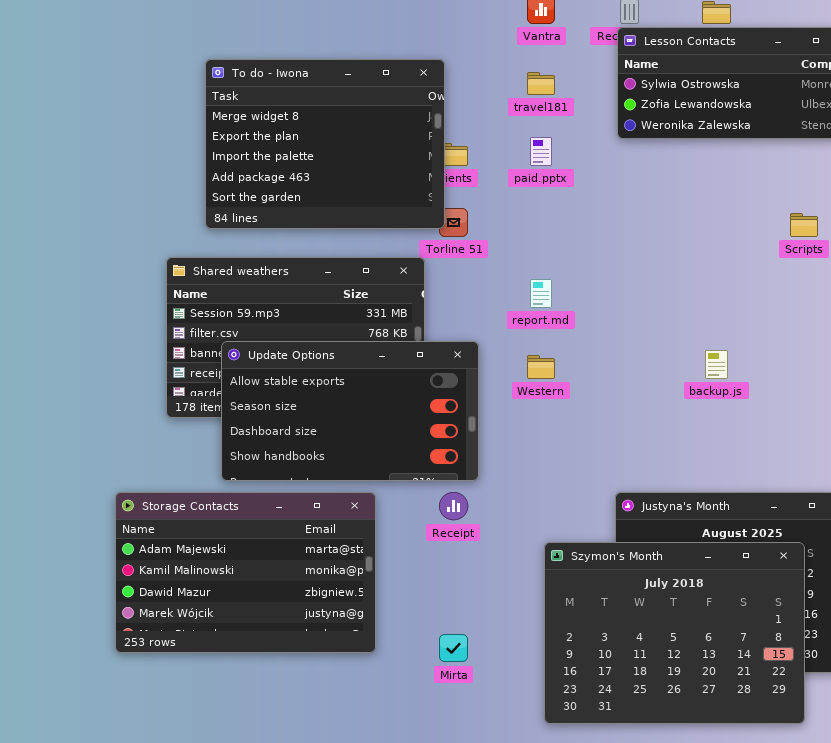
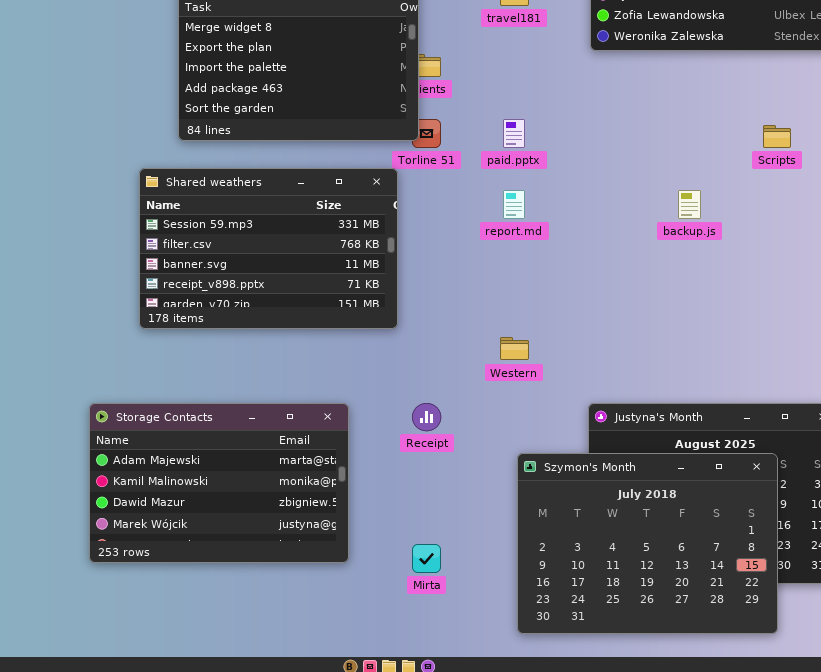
paid.pptx: [530,137,552,166] -> [503,119,525,148], moved
Update Options: [221,341,479,481] -> none, closed
backup.js: [705,350,728,379] -> [678,190,701,219], moved
Western: [527,355,555,379] -> [500,337,529,360], moved

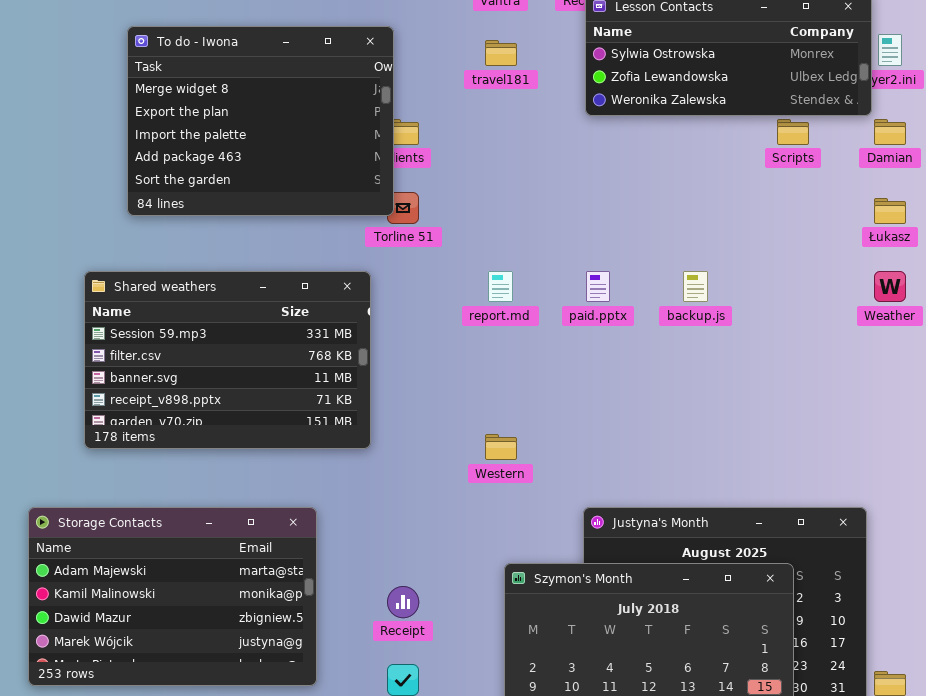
paid.pptx: [503,119,525,148] -> [586,271,610,302], moved
Scripts: [763,125,791,148] -> [777,119,809,145], moved
Shared weathers: [139,168,398,329] -> [84,271,371,449], moved
Receipt: [412,403,441,431] -> [387,586,419,618], moved

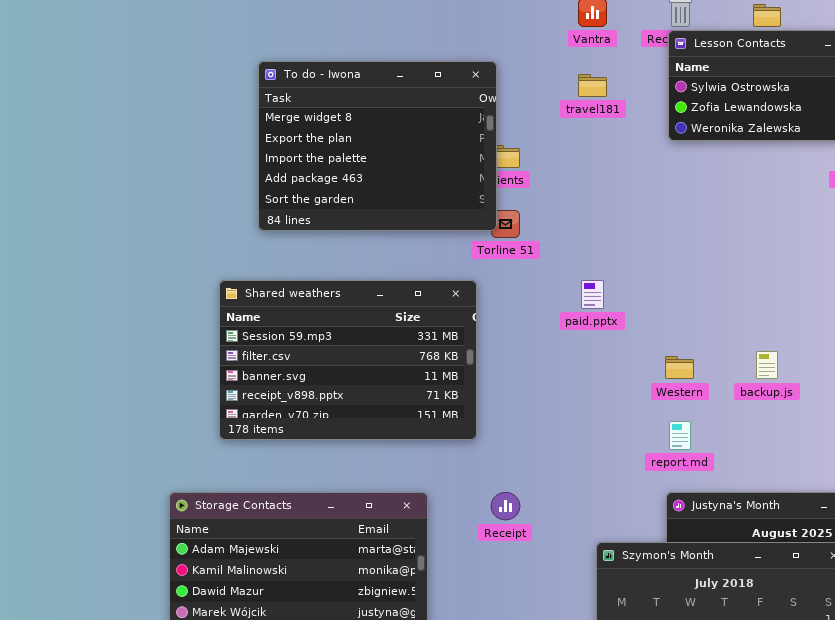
report.md: [488,271,513,302] -> [669,421,691,450], moved
paid.pptx: [586,271,610,302] -> [581,280,604,309], moved
backup.js: [683,271,708,302] -> [756,351,778,379], moved
Western: [485,434,517,460] -> [665,356,694,379], moved
Receipt: [387,586,419,618] -> [491,492,520,520], moved

